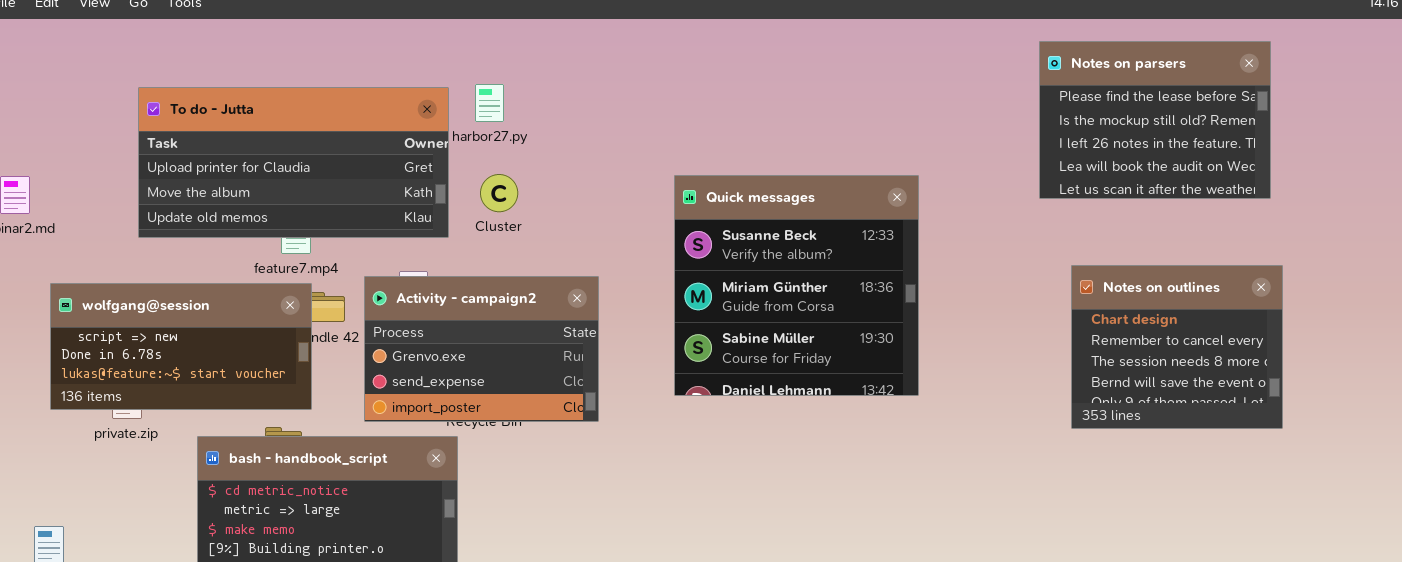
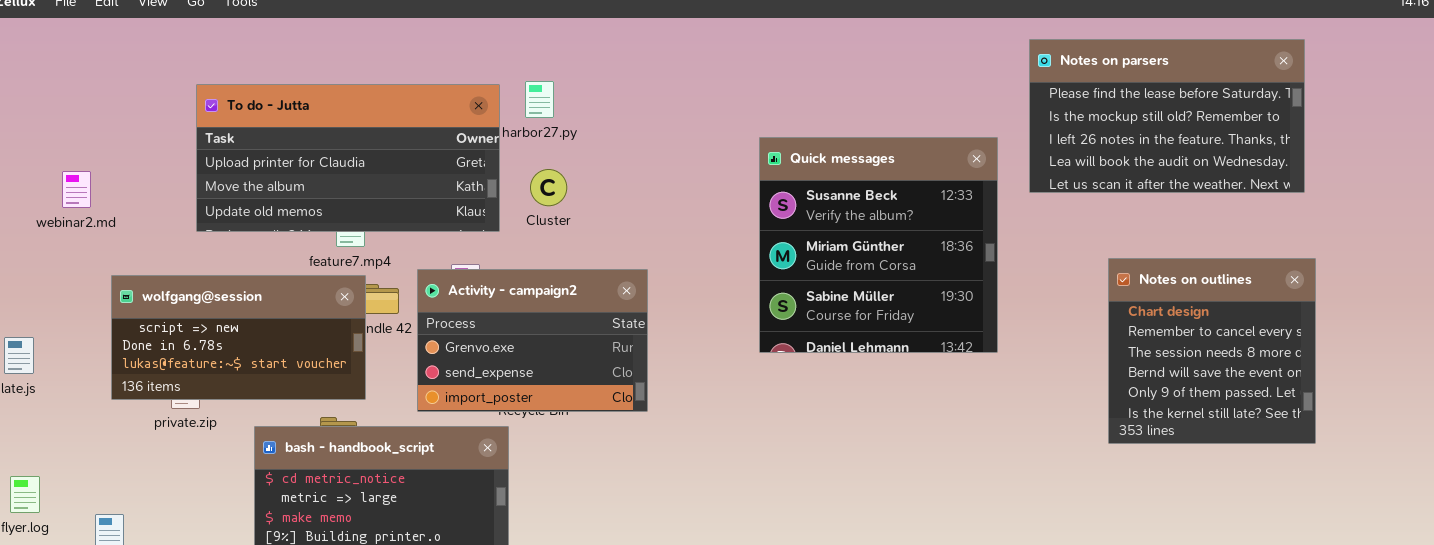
Notes on parsers: [1039,41,1271,199] -> [1029,39,1305,193], resized
Quick messages: [674,175,919,396] -> [759,137,998,353], moved
Notes on outlines: [1071,265,1283,429] -> [1108,258,1316,444], resized

